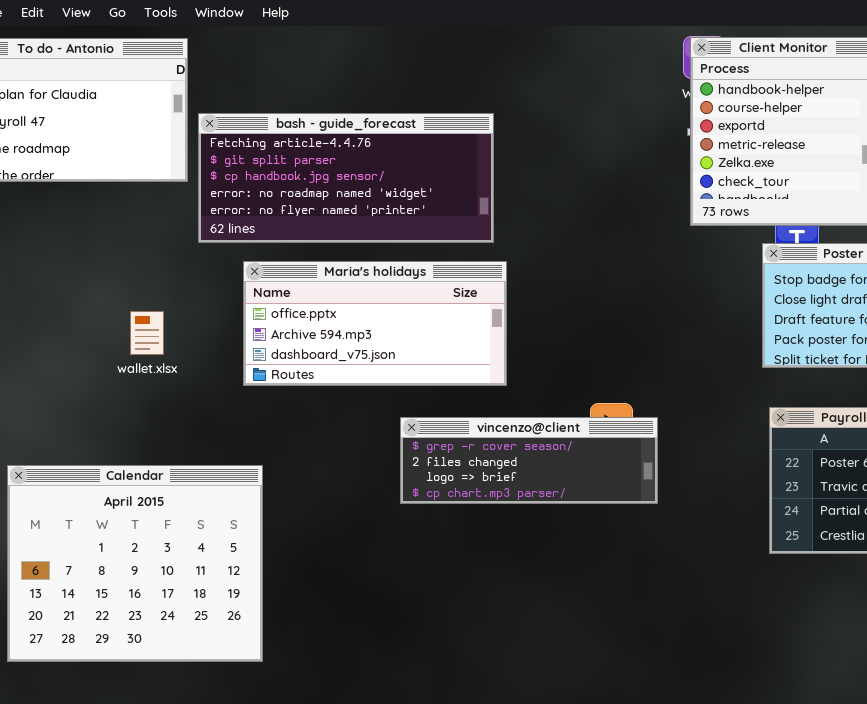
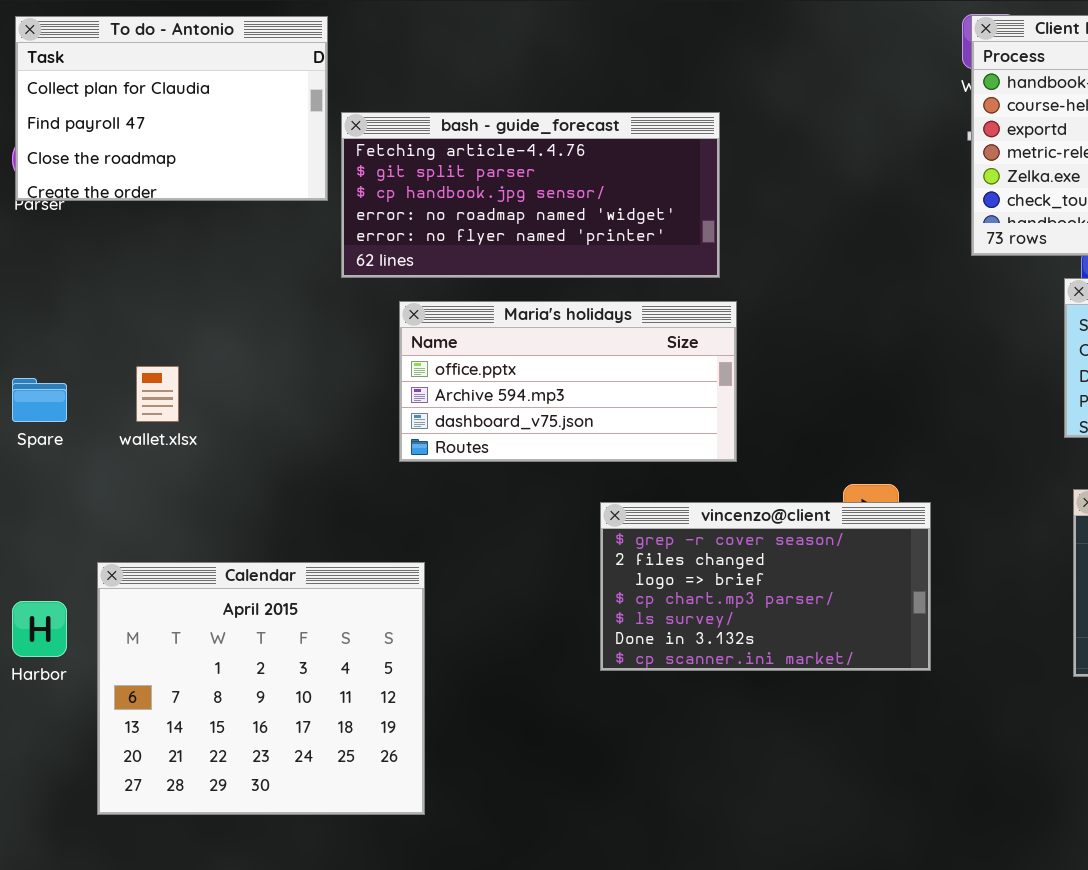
wallet.xlsx: [130,311,164,355] -> [136,366,179,422], moved
vincenzo@client: [400,417,658,504] -> [600,502,931,671], resized

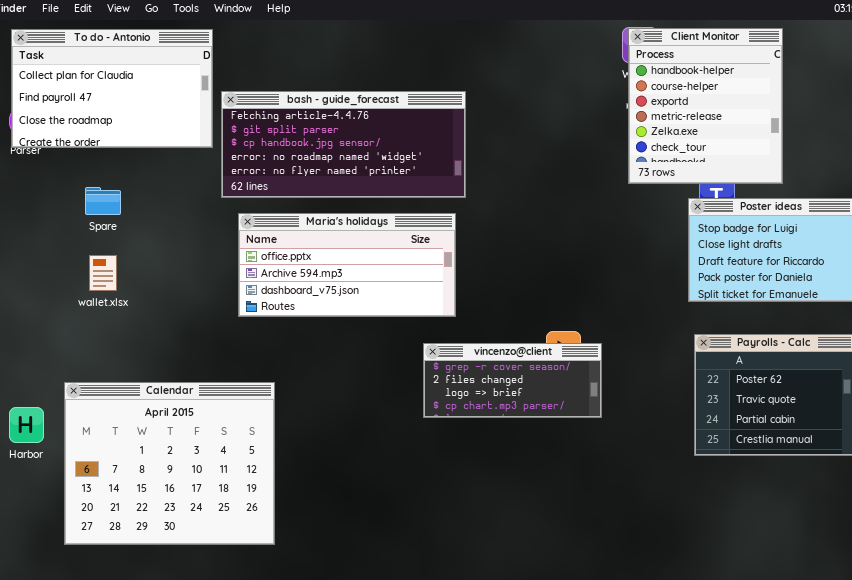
Maria's holidays: [399,301,737,462] -> [238,213,456,317], moved
Spare: [12,378,67,422] -> [85,187,121,215], moved
vincenzo@client: [600,502,931,671] -> [423,343,602,418], resized

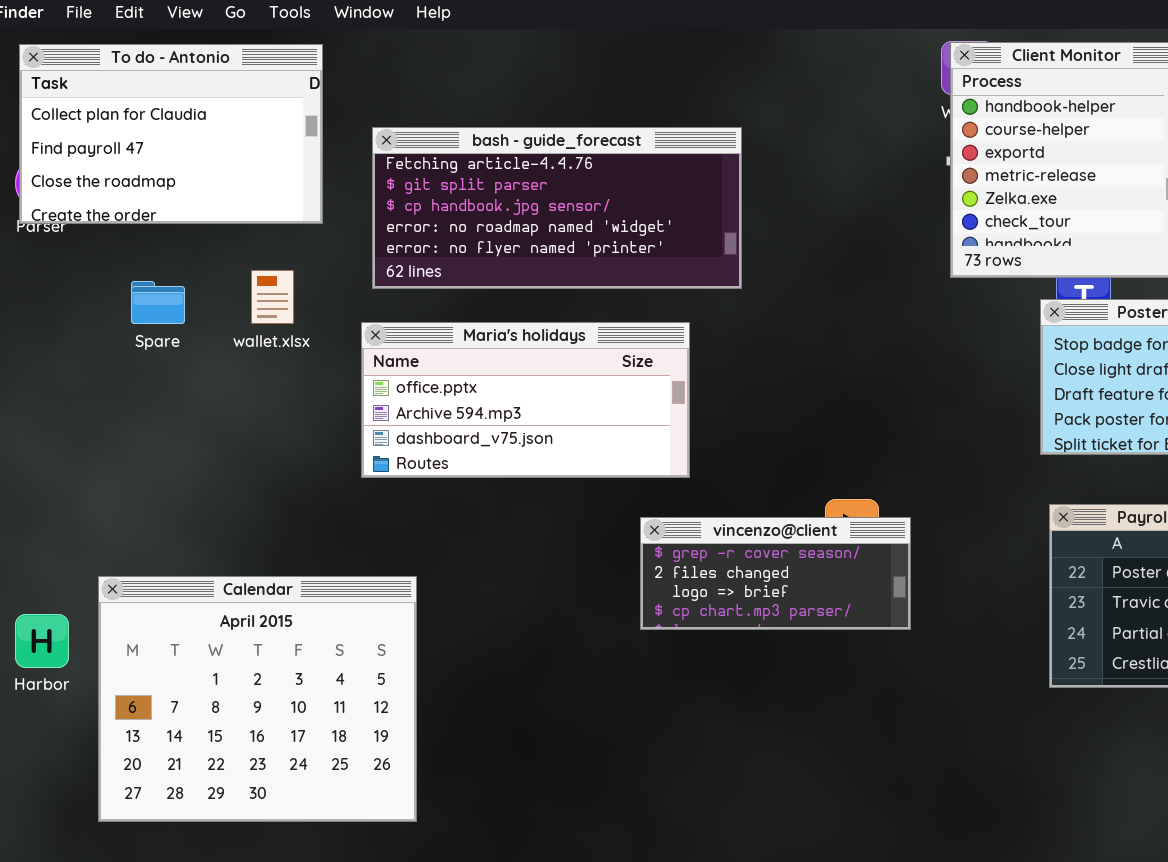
bash - guide_forecast: [221,91,466,198] -> [372,127,742,289], moved
wallet.xlsx: [89,255,117,291] -> [251,270,294,324], moved

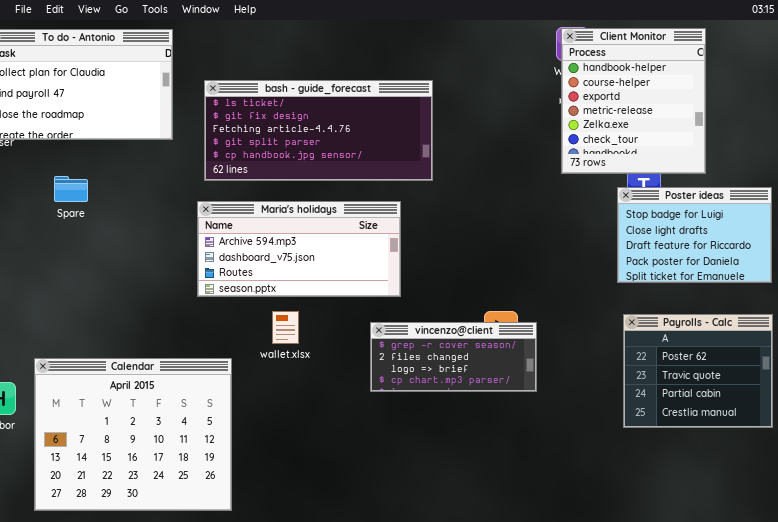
bash - guide_forecast: [372,127,742,289] -> [204,80,433,181], scrolled up 2 rows
wallet.xlsx: [251,270,294,324] -> [272,311,299,344], moved
Maria's holidays: [361,322,690,478] -> [197,201,401,297], scrolled down 1 row

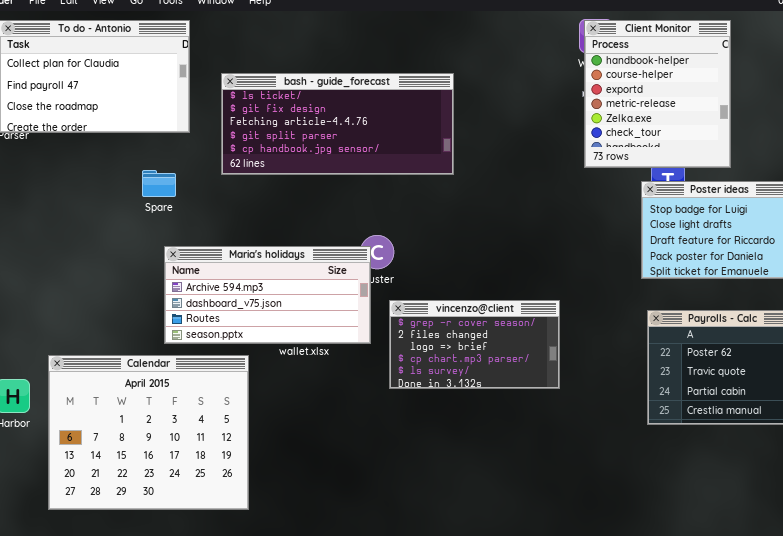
Spare: [54,176,88,202] -> [142,170,176,197], moved
Maria's holidays: [197,201,401,297] -> [164,246,371,344], moved
vincenzo@client: [370,322,537,392] -> [389,300,560,389], resized

